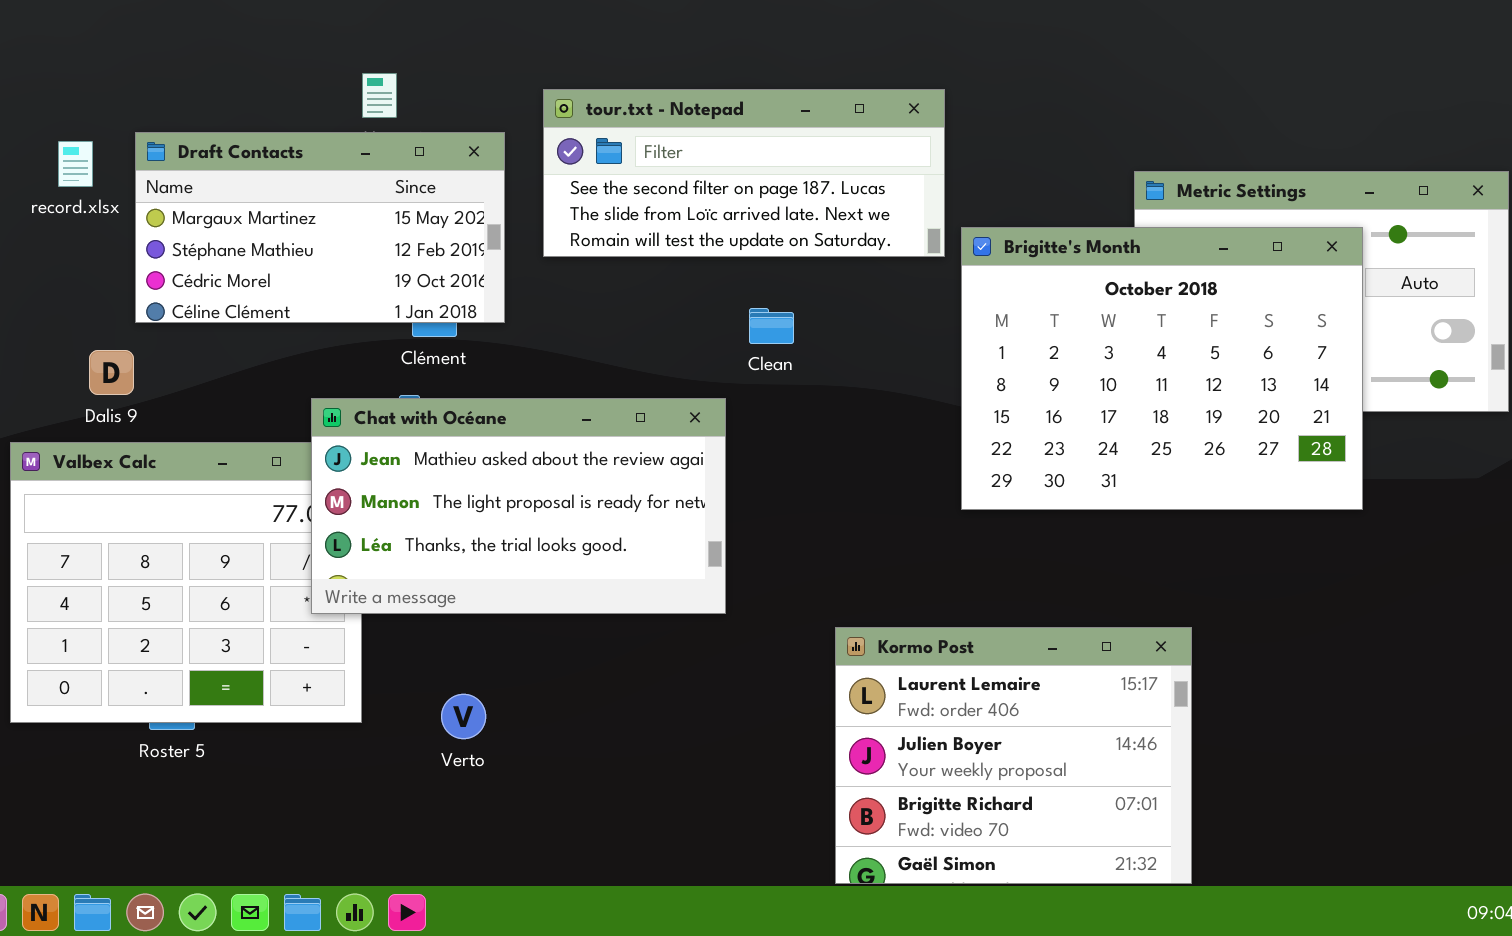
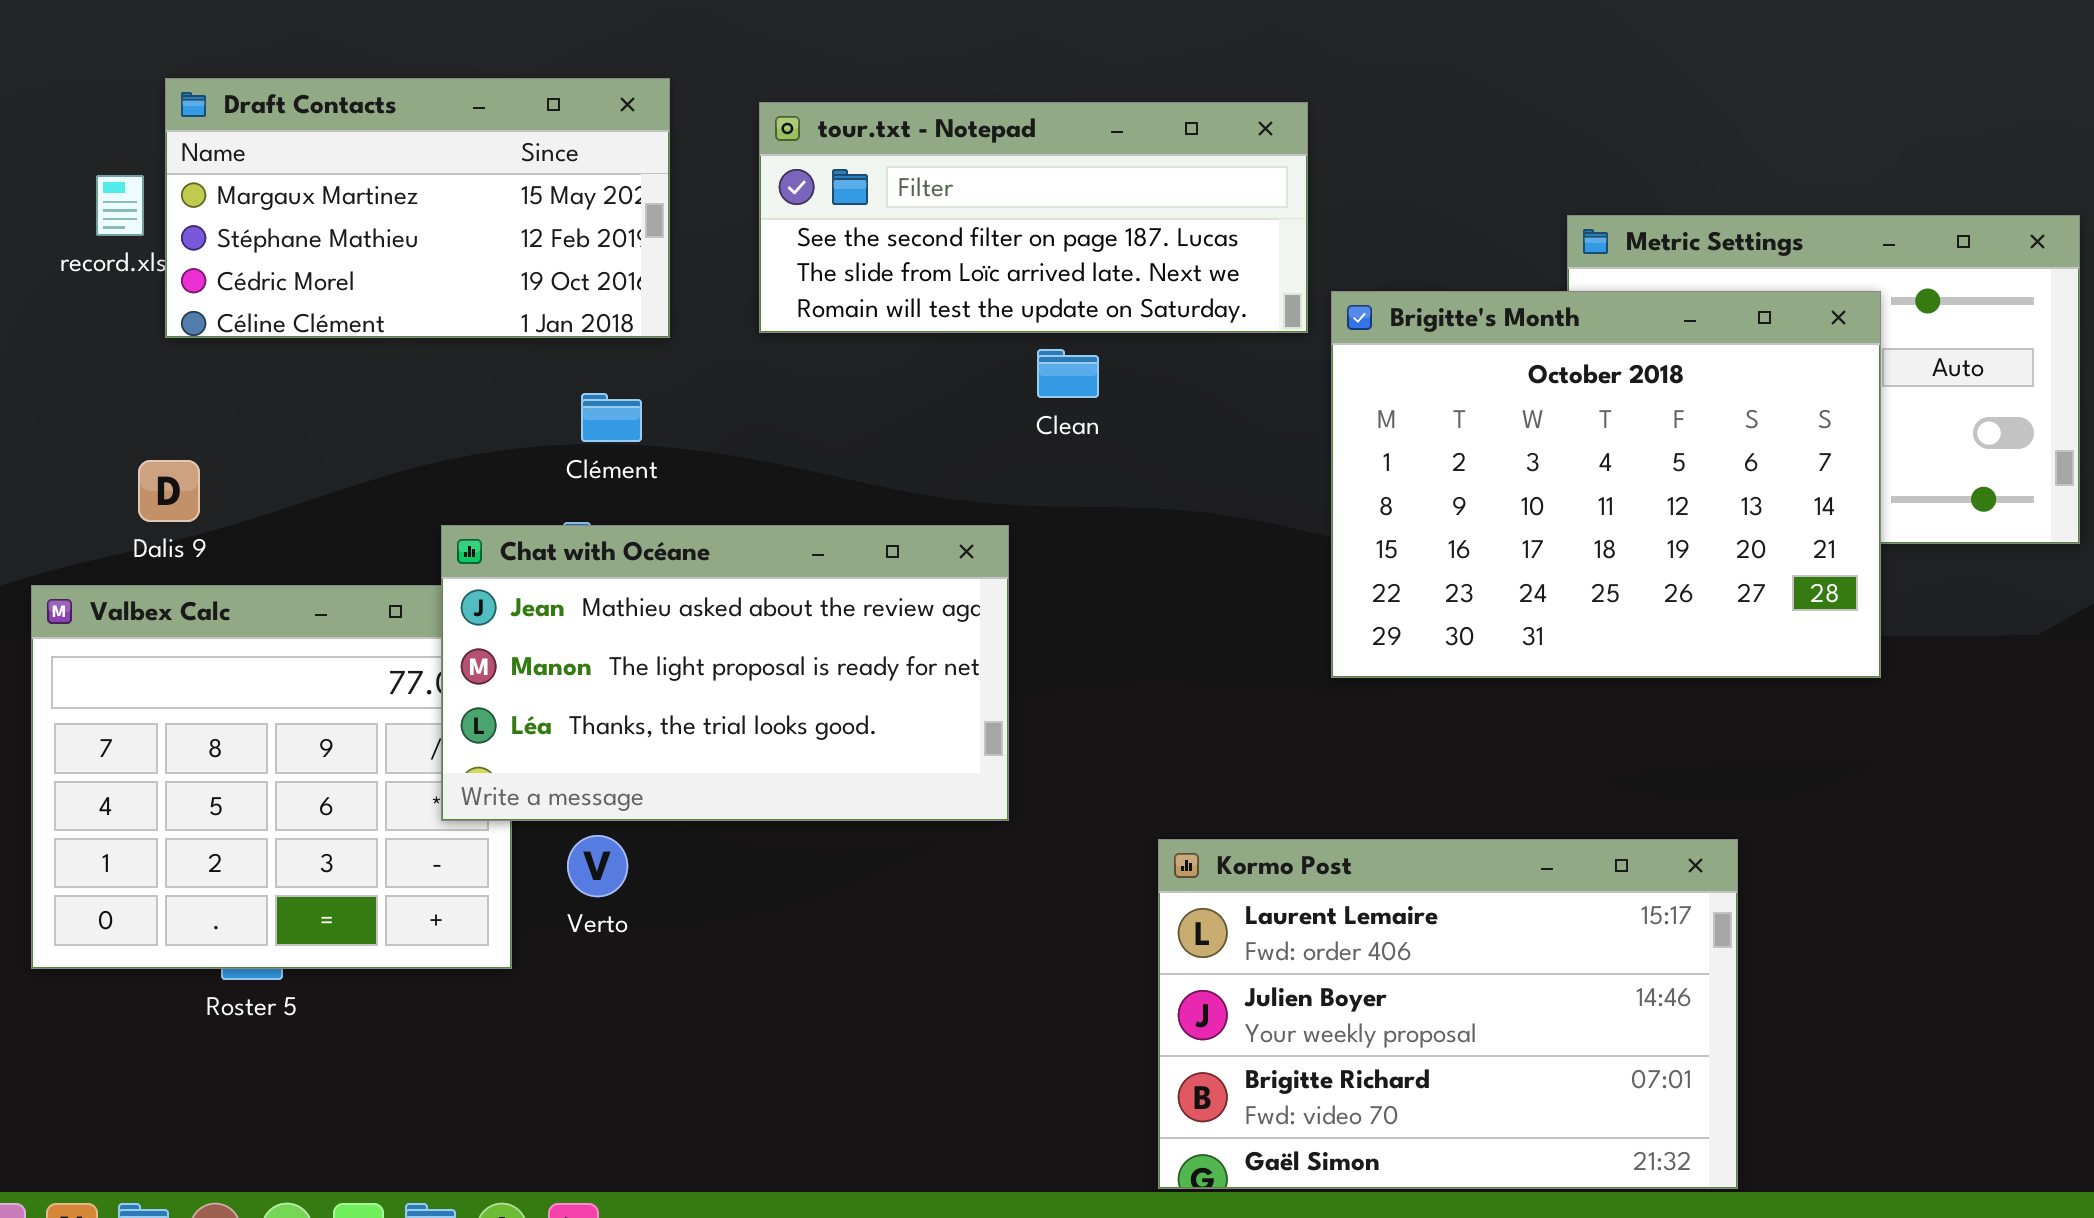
Draft Contacts: [135,132,505,323] -> [165,78,670,338], moved
Clean: [749,308,794,344] -> [1037,349,1099,398], moved
Kormo Post: [835,627,1192,884] -> [1158,839,1738,1189], resized
Verto: [441,694,486,739] -> [567,835,628,897], moved

